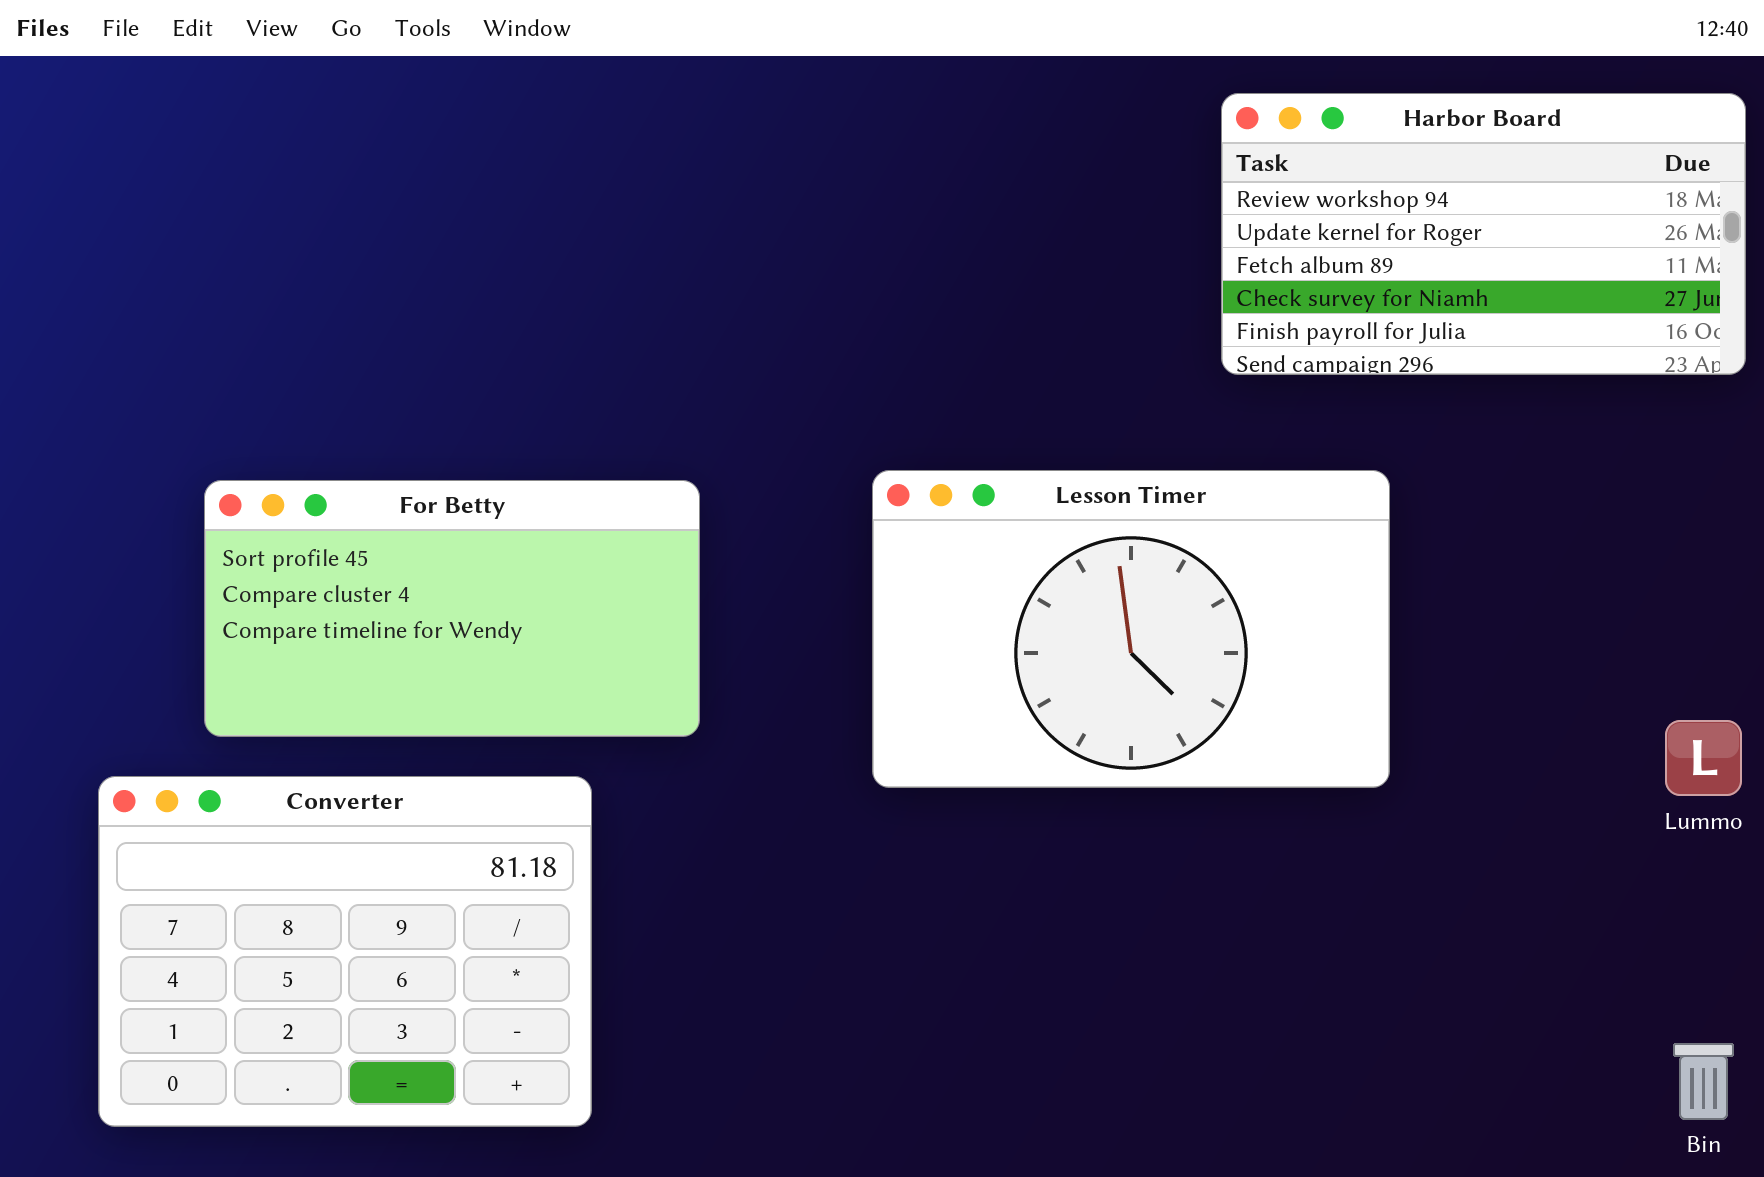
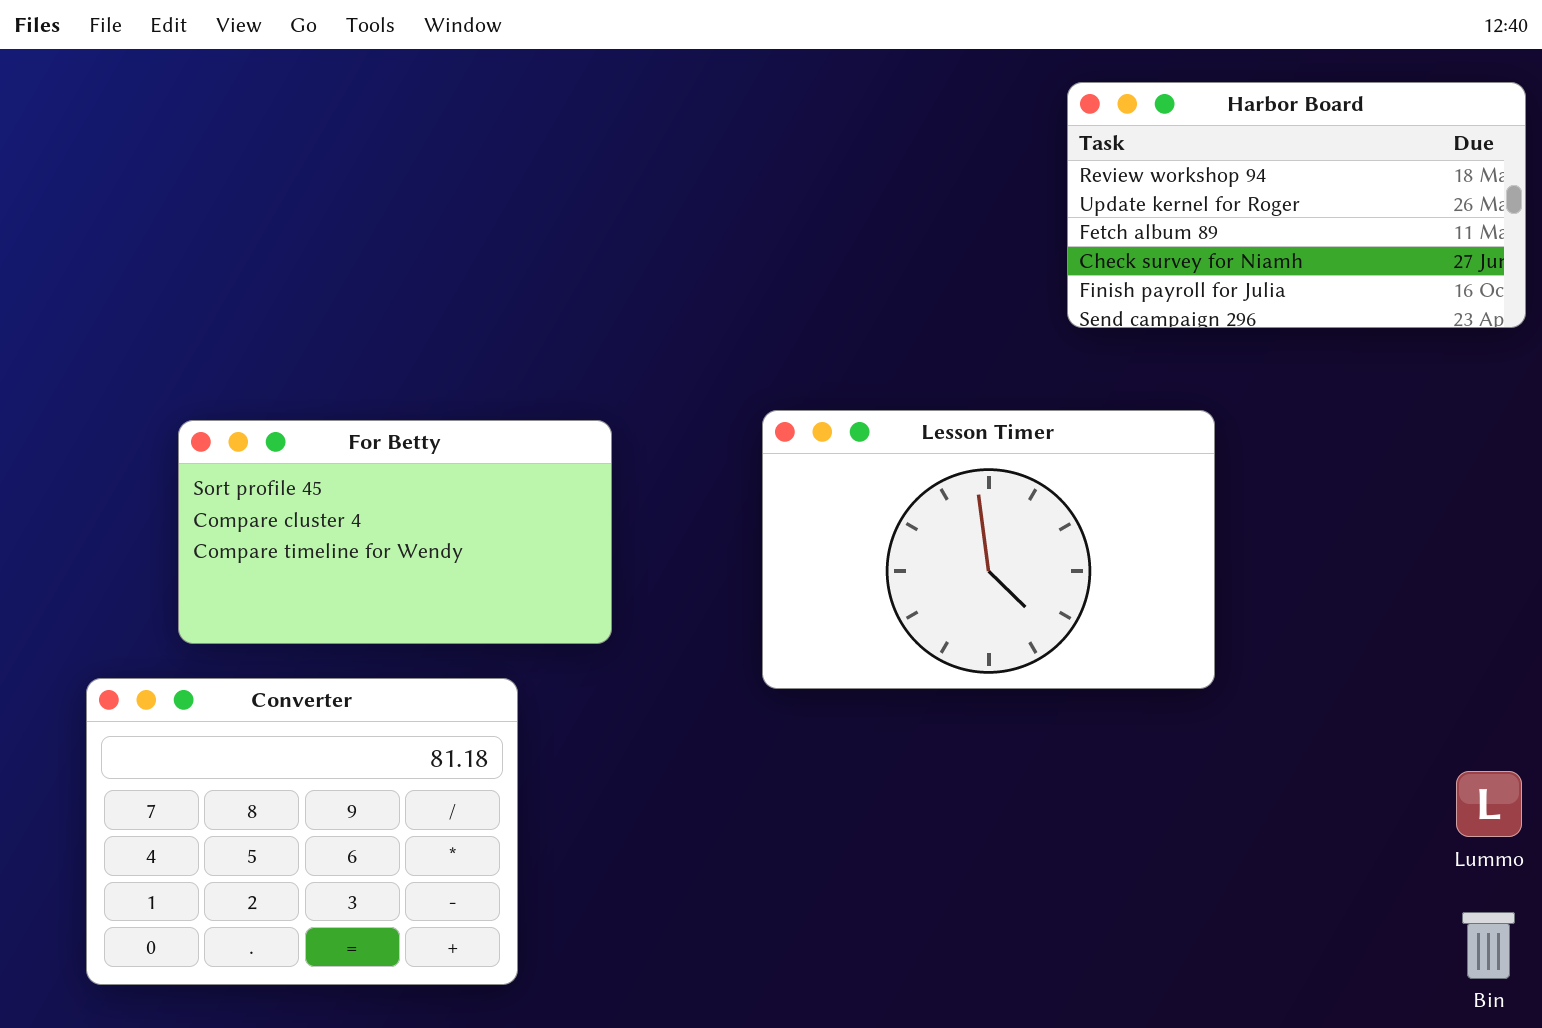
Lummo: [1665,720,1742,796] -> [1456,771,1522,837], moved

